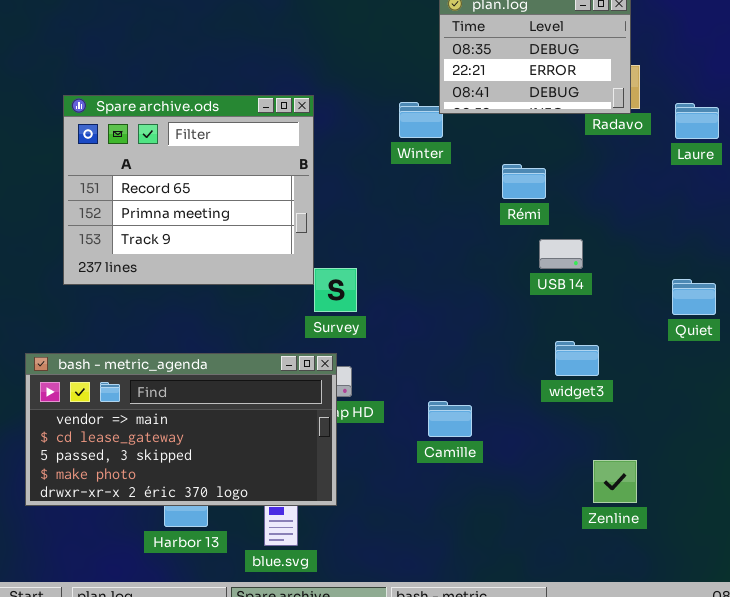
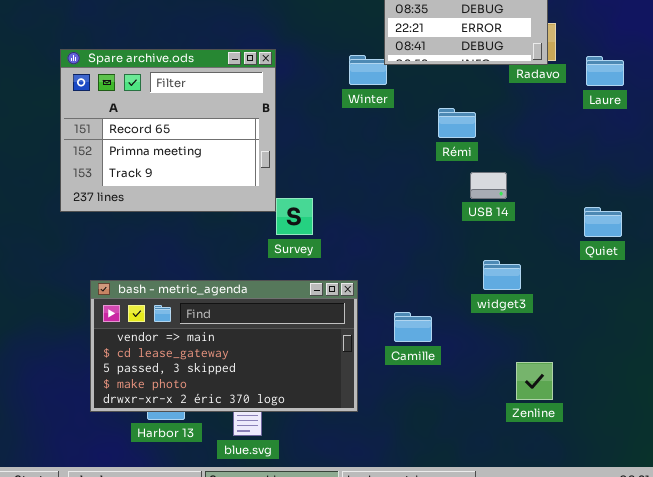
bash - metric_agenda: [25,353,337,506] -> [90,280,358,412], moved
Camille: [428,401,472,437] -> [394,312,432,342], moved

